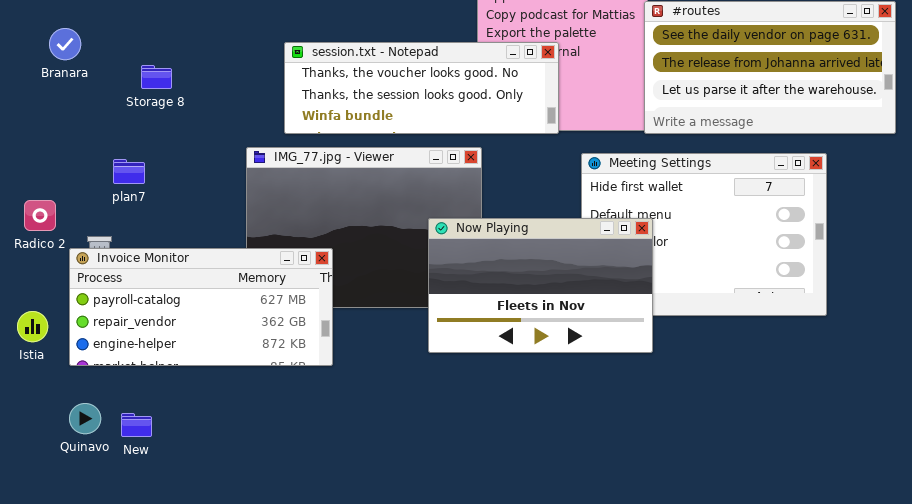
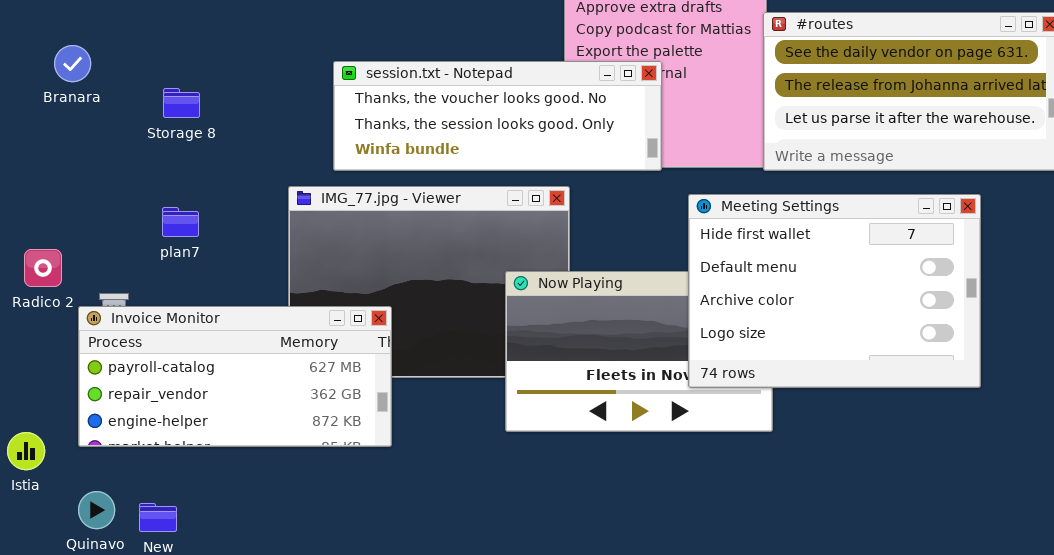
Meeting Settings: [581,153,827,316] -> [688,194,981,388], raised
plan7: [113,159,145,184] -> [162,207,199,237], moved
Istia: [17,311,48,342] -> [7,432,45,470], moved

